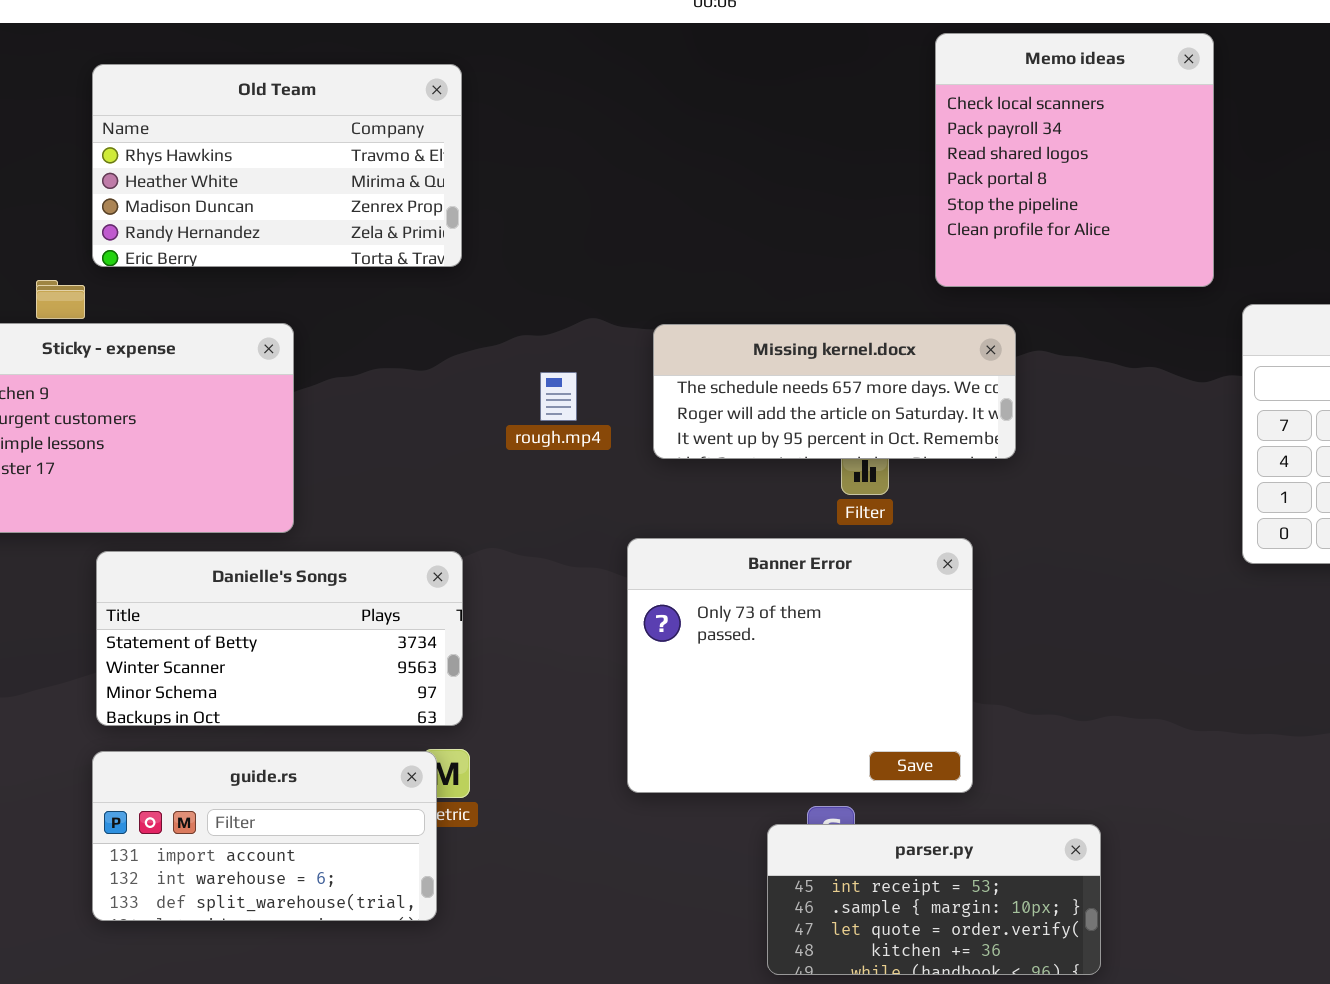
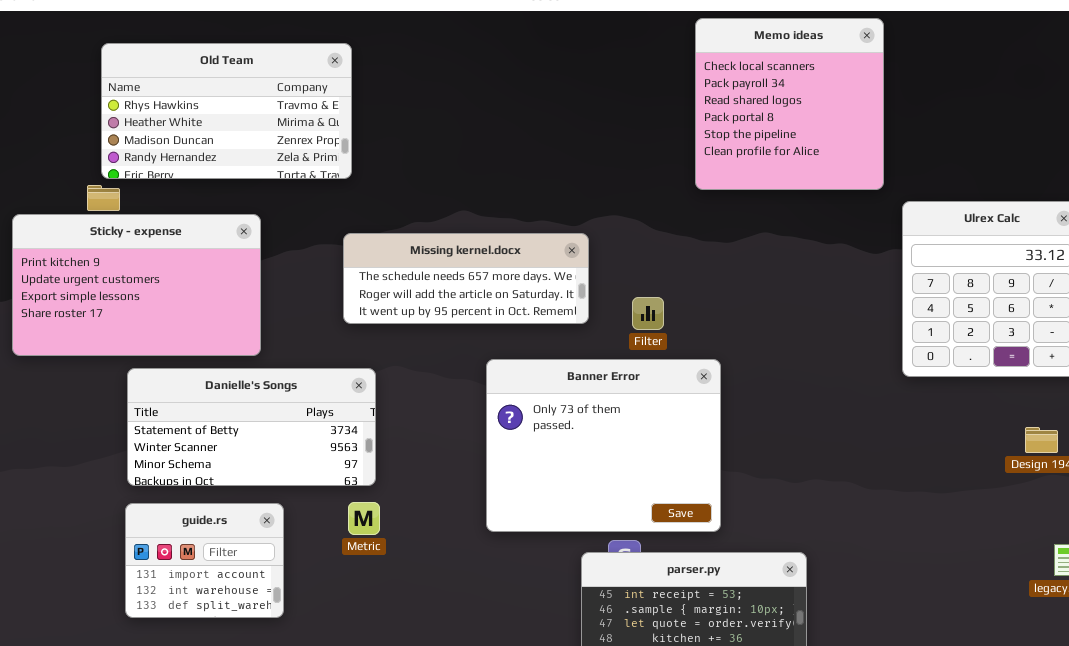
Old Team: [92,64,462,267] -> [101,43,352,179], moved
Missing kernel.docx: [653,324,1016,459] -> [343,233,589,324], moved
guide.rs: [92,751,437,921] -> [125,503,284,618], resized

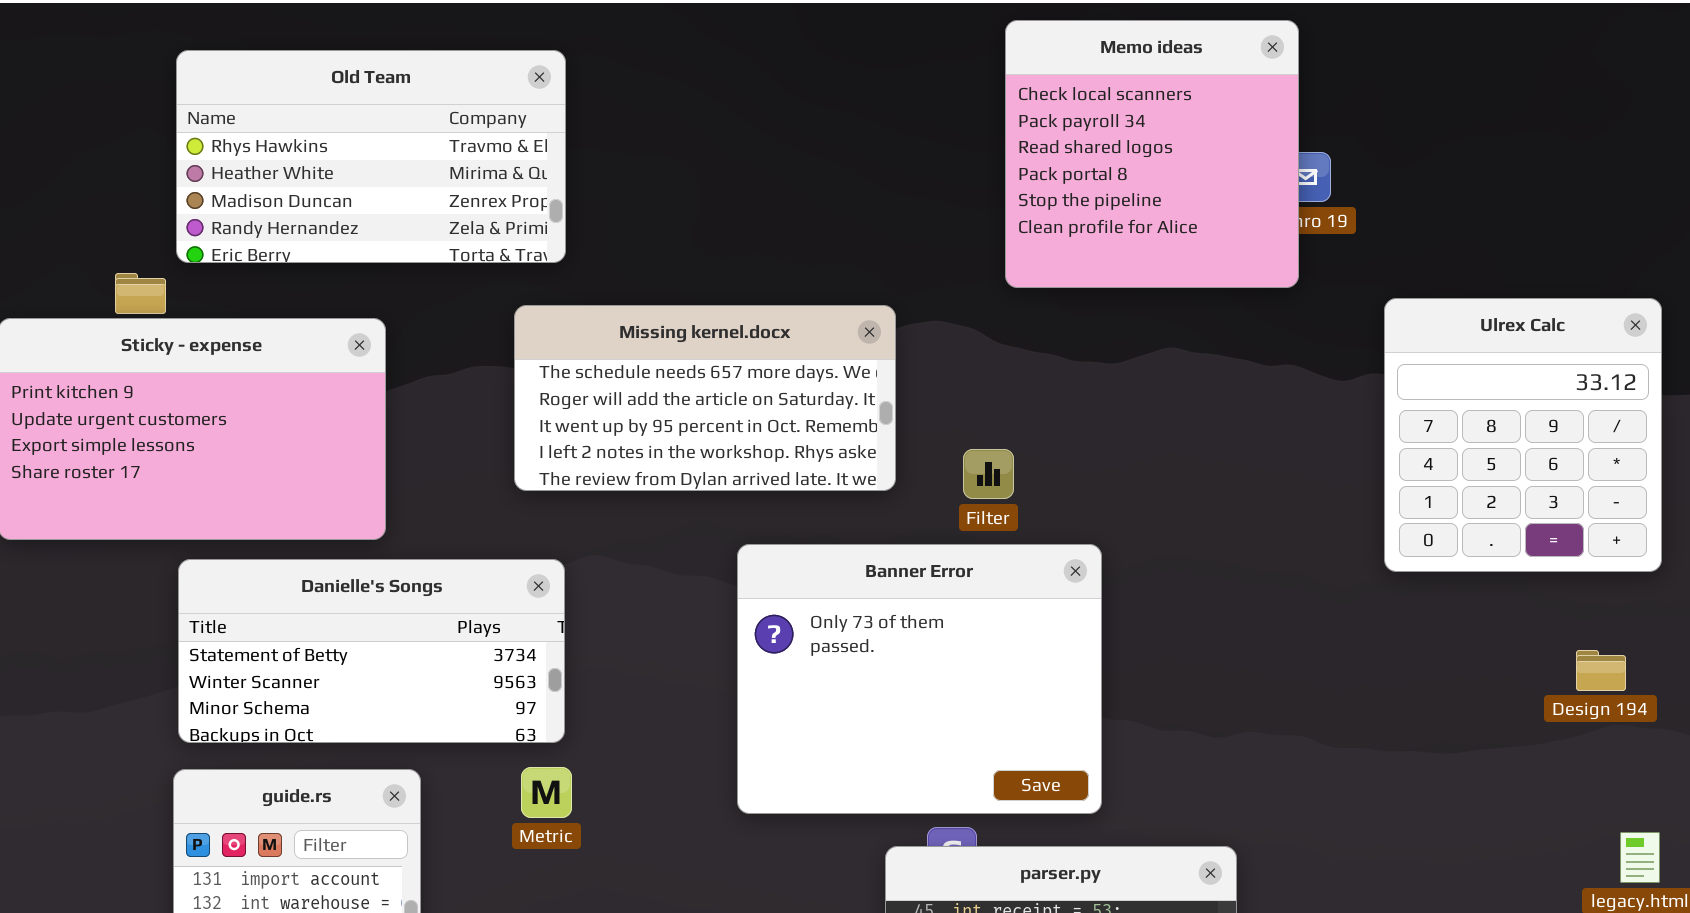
Memo ideas: [695,18,884,190] -> [1005,20,1299,288], moved
Old Team: [101,43,352,179] -> [176,50,566,263], moved
Missing kernel.docx: [343,233,589,324] -> [514,305,896,491], resized

